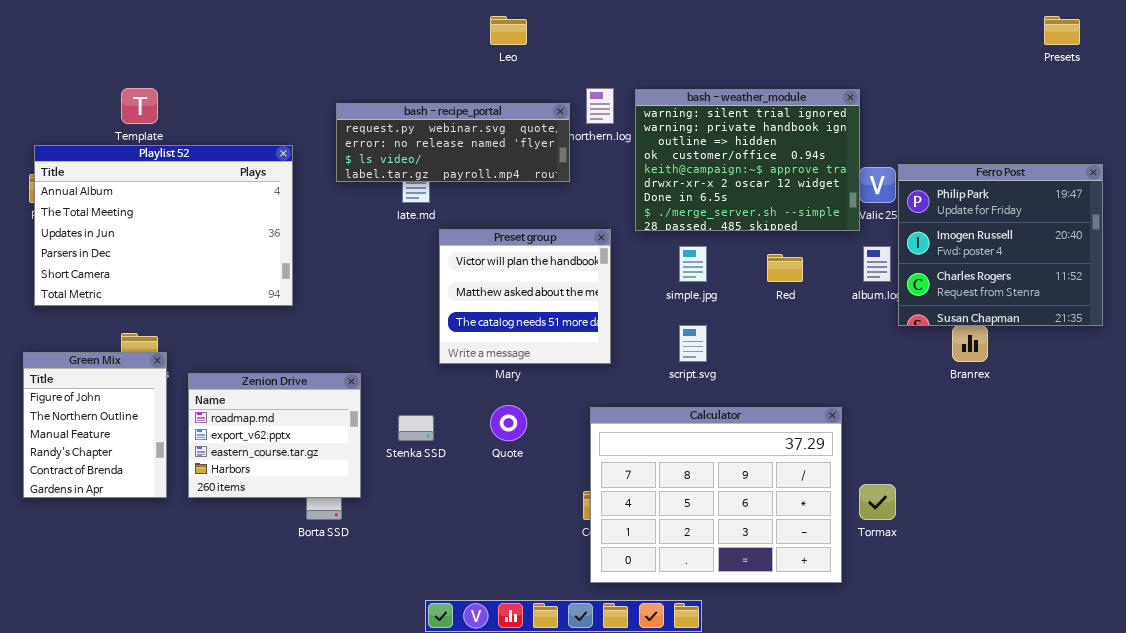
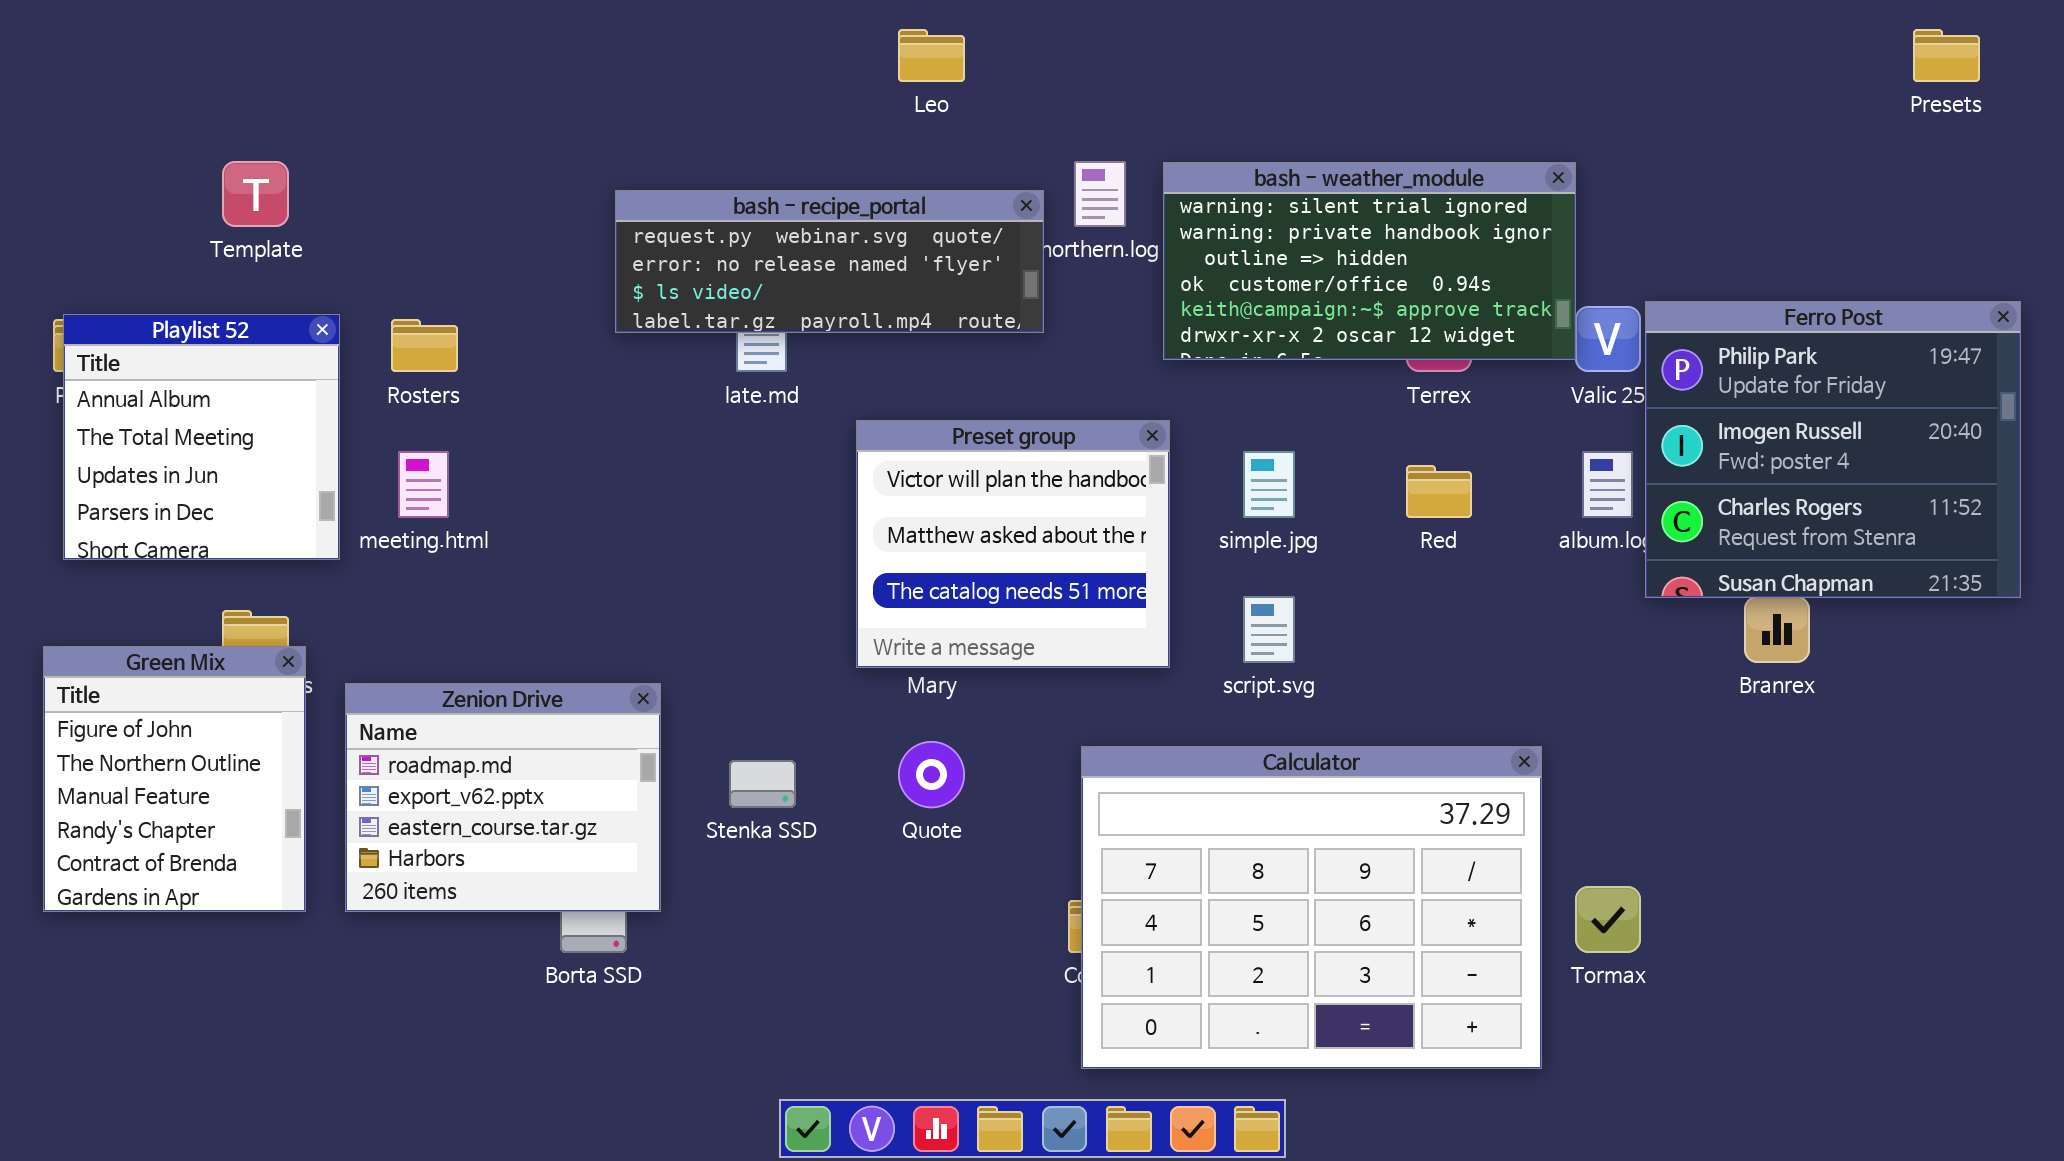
bash - weather_module: [635,89,860,231] -> [1163,162,1576,360], resized
Playlist 52: [34,145,293,306] -> [63,314,340,560], resized
Preset group: [439,229,611,364] -> [856,420,1170,668], moved

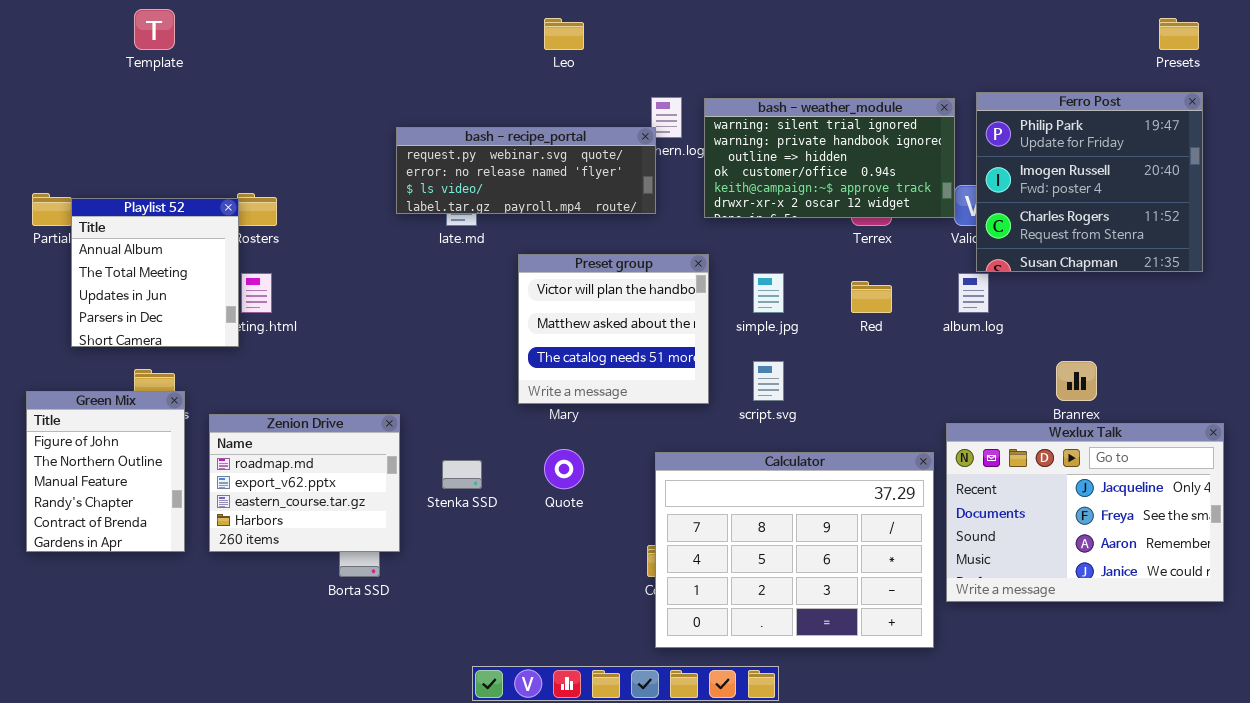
Template: [222,161,289,227] -> [134,9,175,50], moved
bash - recipe_portal: [615,190,1044,333] -> [396,127,656,214], moved
Ferro Post: [1645,301,2021,598] -> [976,92,1203,272], moved
Playlist 52: [63,314,340,560] -> [71,198,239,347], moved
Wexlux Talk: none -> [946,423,1224,602], opened

